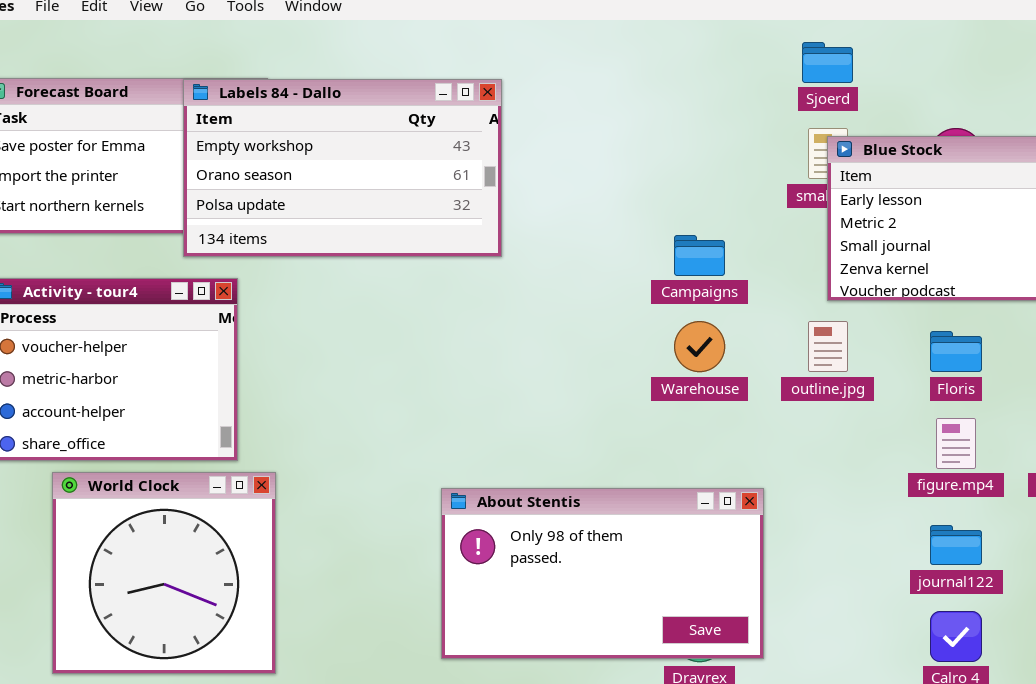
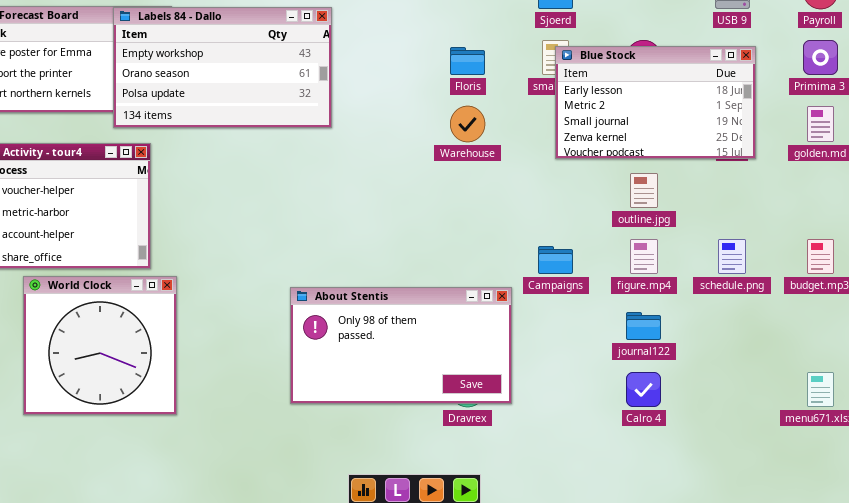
Campaigns: [674,235,725,276] -> [538,246,573,274], moved
Warehouse: [674,321,725,372] -> [450,106,485,142], moved
outline.jpg: [808,321,848,372] -> [630,173,658,208], moved
Floris: [930,331,982,372] -> [450,47,485,75], moved

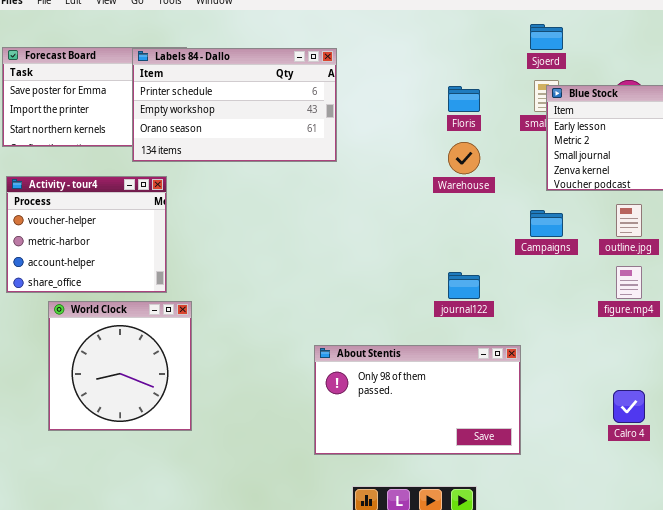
Labels 84 - Dallo: [113,7,332,128] -> [132,48,337,162], scrolled up 1 row
Campaigns: [538,246,573,274] -> [530,210,563,237], moved
About Stentis: [290,287,512,404] -> [314,345,521,455], moved
journal122: [626,312,661,340] -> [448,272,480,299], moved

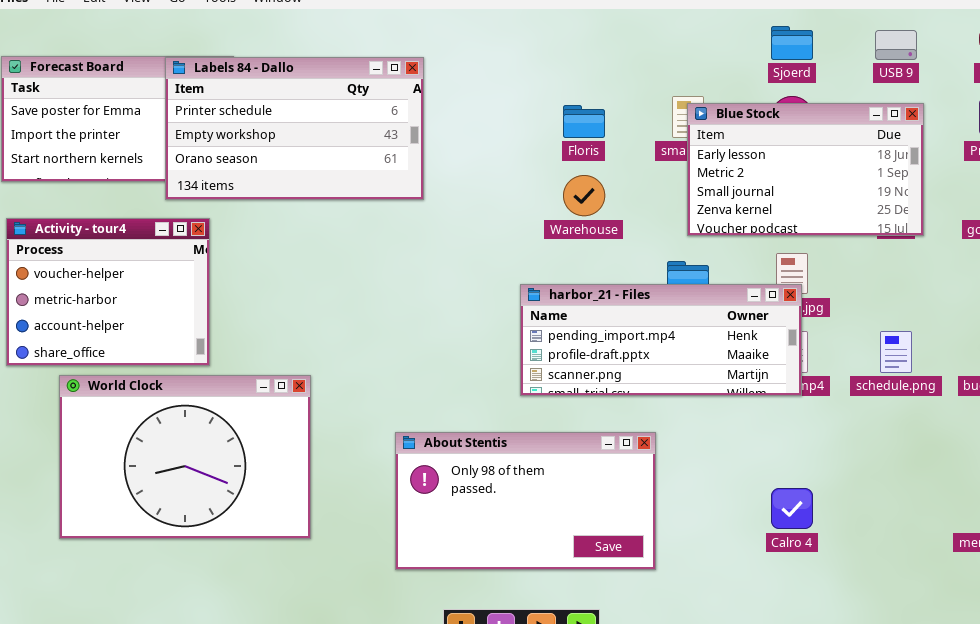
Sjoerd: [530,24,563,50] -> [771,26,813,60], moved
harbor_21 - Files: none -> [520,284,802,396], opened
World Clock: [48,301,192,431] -> [59,375,311,539], resized

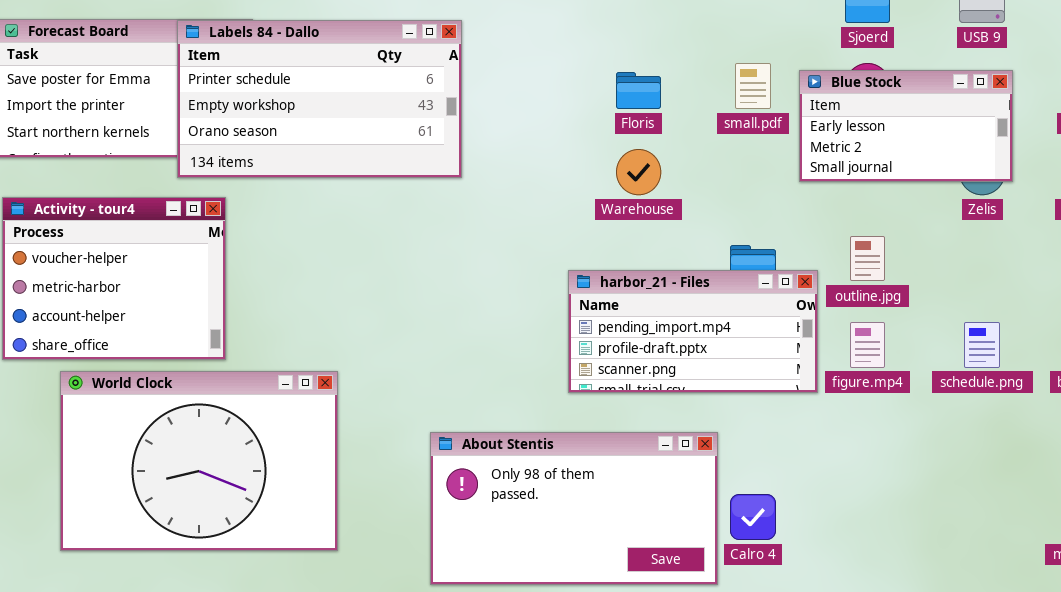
Blue Stock: [687,103,924,236] -> [799,70,1013,182], resized
harbor_21 - Files: [520,284,802,396] -> [568,270,818,393], resized
Calro 4: [771,488,813,529] -> [730,494,776,540], moved

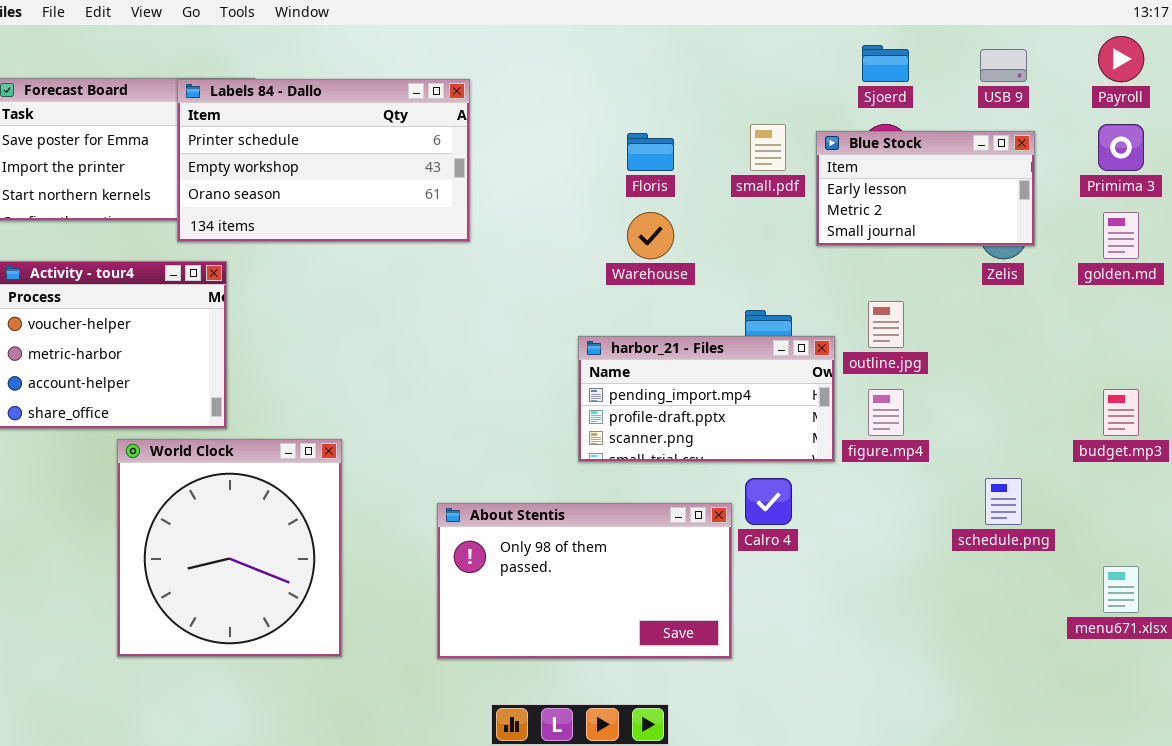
schedule.png: [964,322,1000,368] -> [985,478,1022,525], moved
World Clock: [60,371,338,551] -> [117,439,342,657], resized
Calro 4: [730,494,776,540] -> [745,478,792,525], moved

